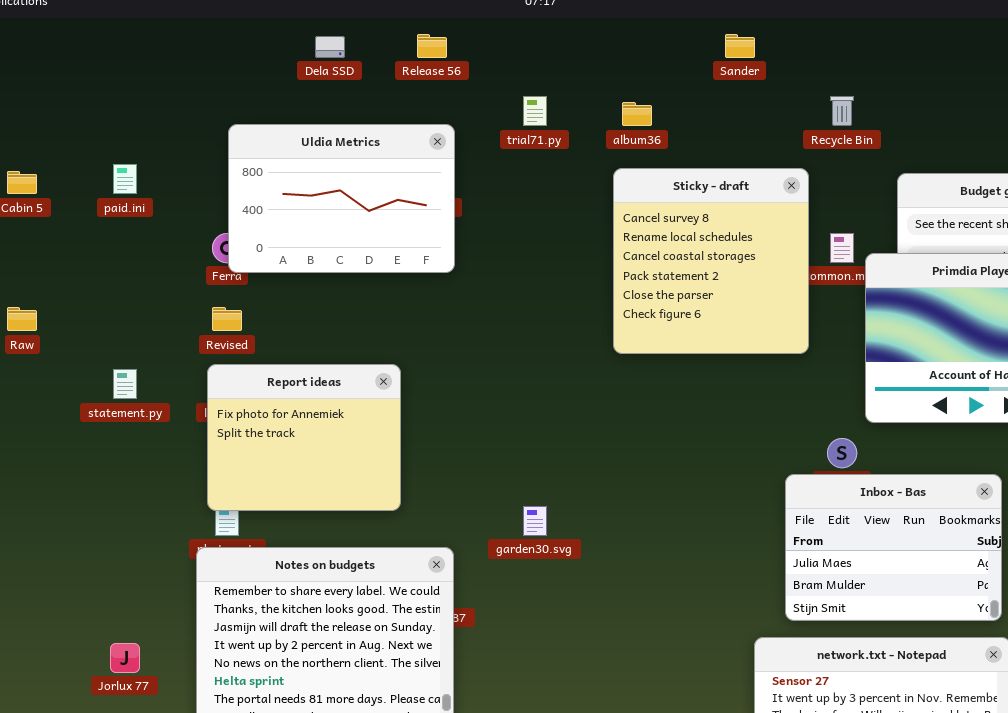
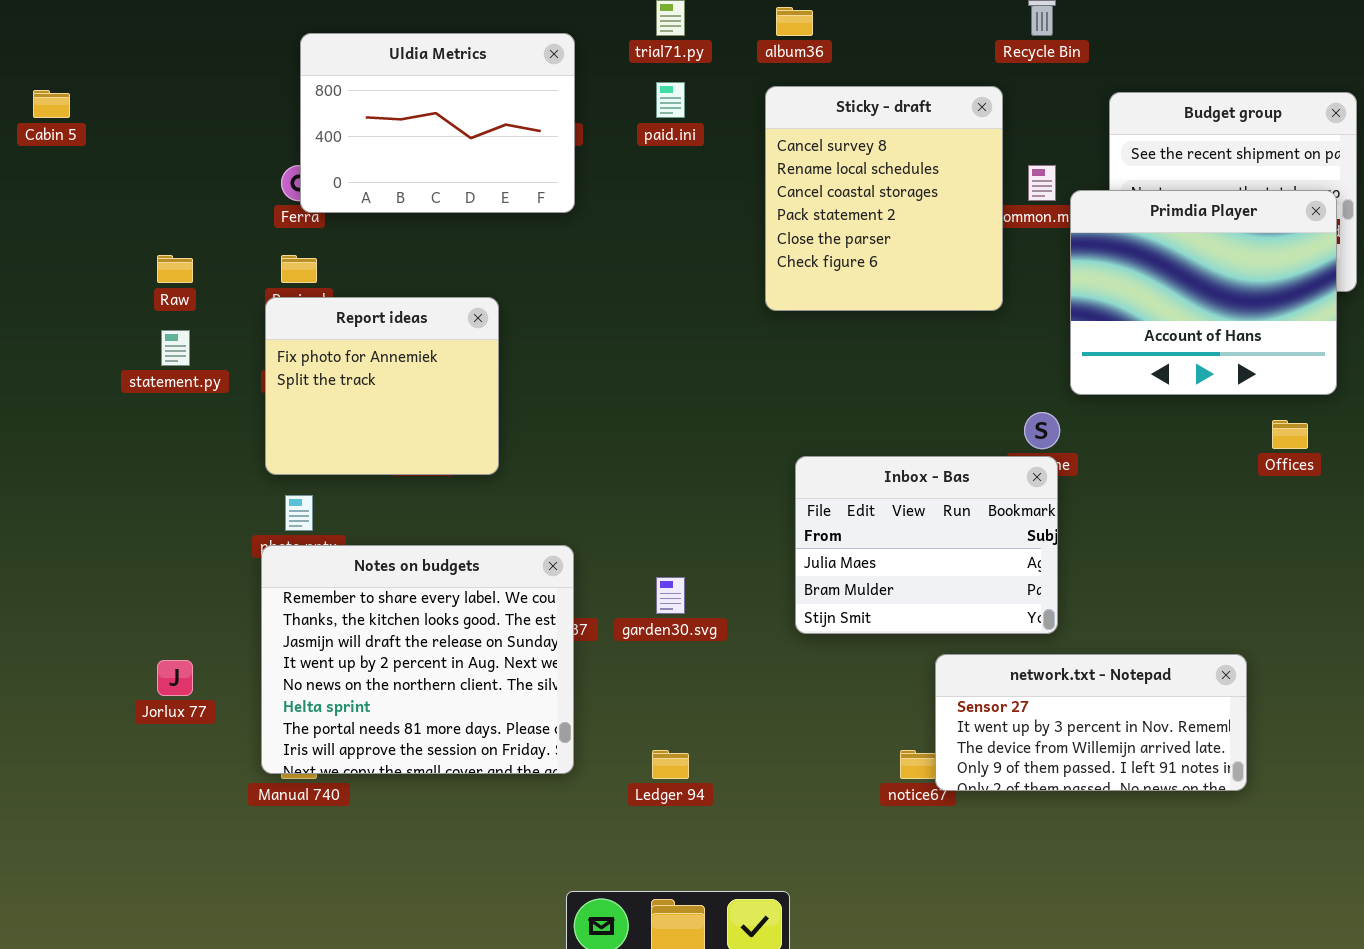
paid.ini: [113,164,137,194] -> [656,82,685,118], moved
Raw: [7,307,37,331] -> [157,255,193,283], moved
Report ideas: [207,364,401,511] -> [265,297,499,475], moved
Inbox - Bas: [785,474,1002,621] -> [795,456,1058,634], moved
garden30.svg: [523,506,547,536] -> [656,577,685,614], moved

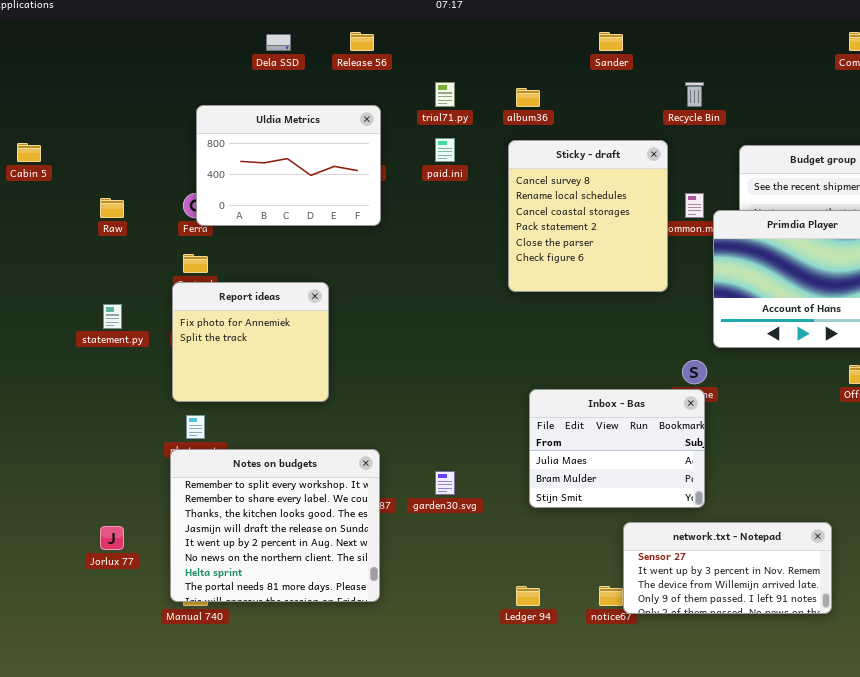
Raw: [157,255,193,283] -> [100,198,124,218], moved
Notes on budgets: [261,545,574,774] -> [170,449,380,602], scrolled up 1 row
Ledger 94: [652,750,689,779] -> [516,586,540,606], moved

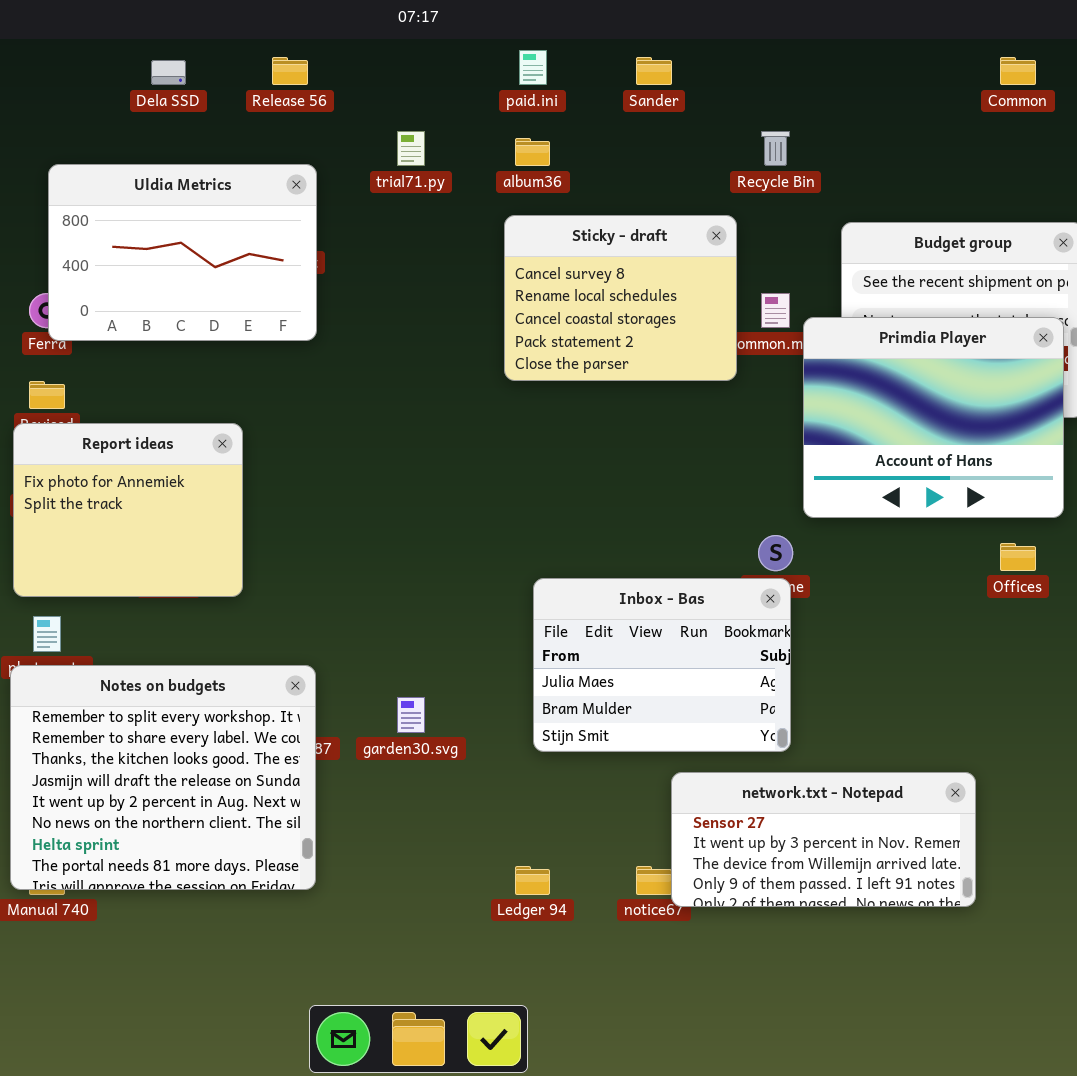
paid.ini: [435,138,455,162] -> [519,50,547,85], moved
Sticky - draft: [508,140,668,292] -> [504,215,737,381], resized

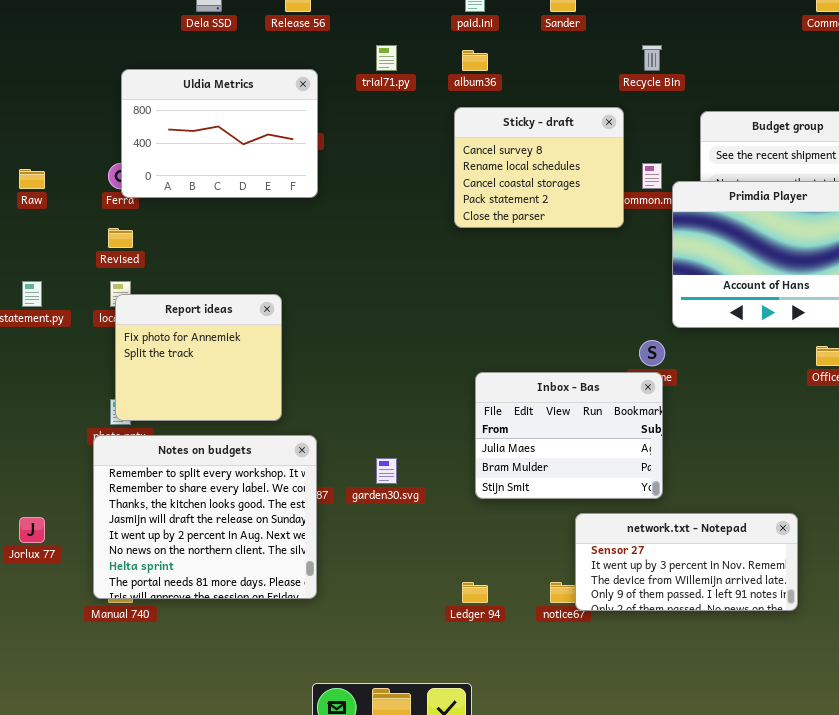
Report ideas: [13,423,243,597] -> [115,294,282,421], moved

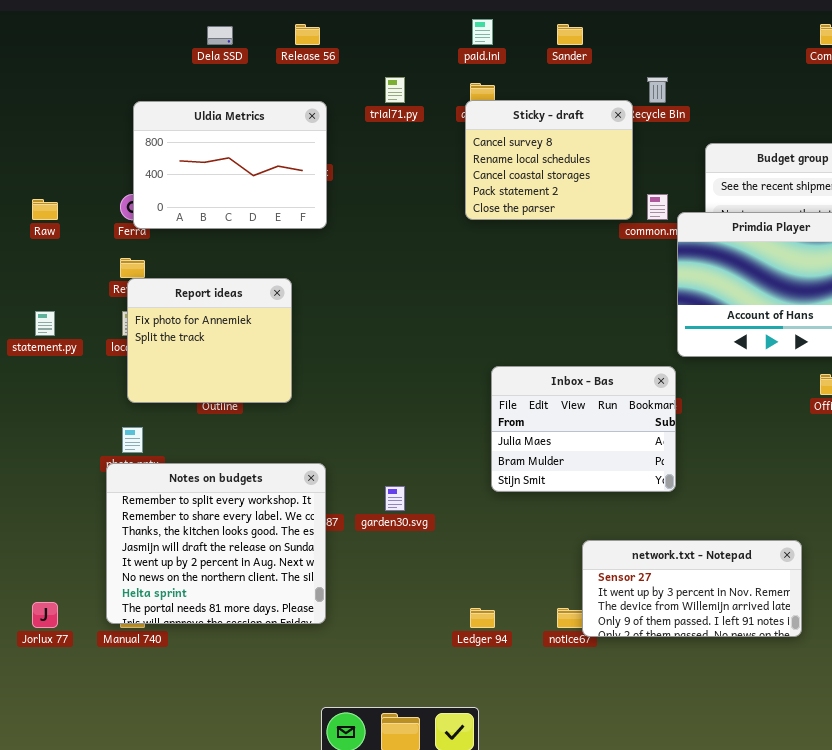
Sticky - draft: [454,107,624,228] -> [465,100,633,220], moved
Report ideas: [115,294,282,421] -> [127,278,292,403], moved
Inbox - Bas: [475,372,663,499] -> [491,366,676,492], moved
Jorlux 77: [19,517,45,543] -> [32,602,58,628], moved

